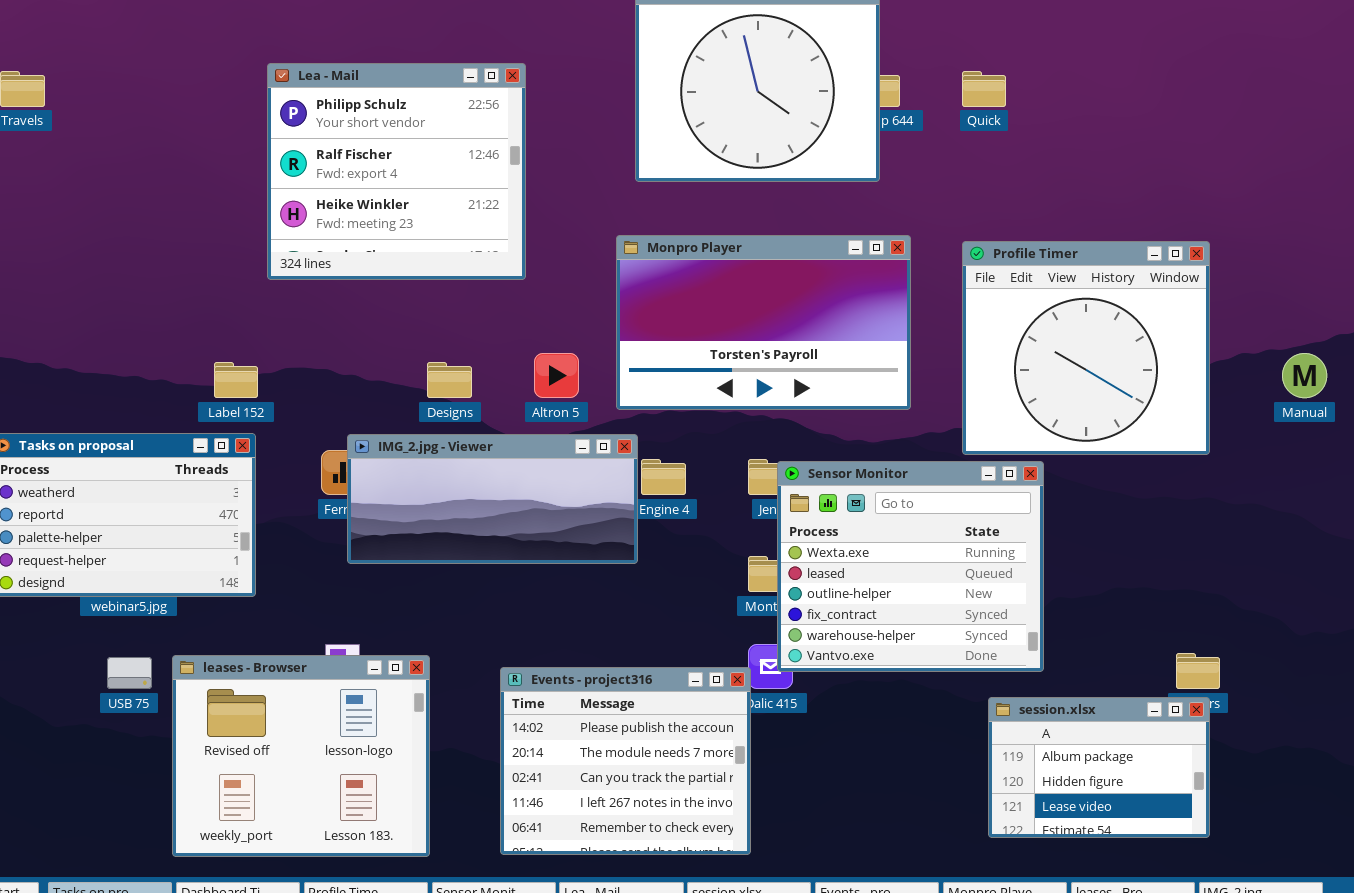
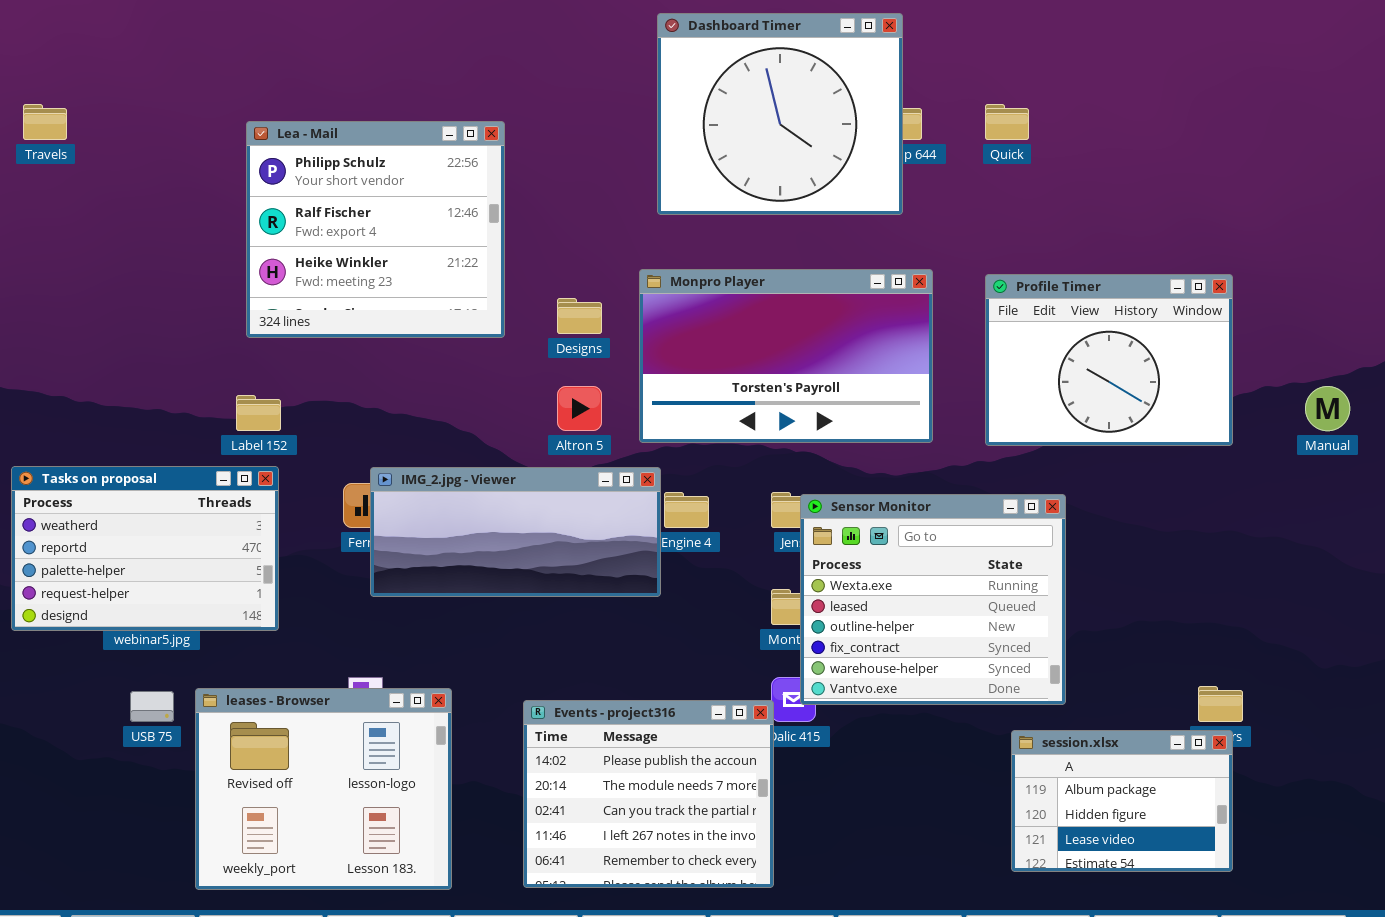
Lea - Mail: [267,63,526,280] -> [246,121,505,338], moved
Profile Timer: [962,241,1210,455] -> [985,274,1233,446], resized
Designs: [427,362,472,398] -> [557,298,602,334], moved

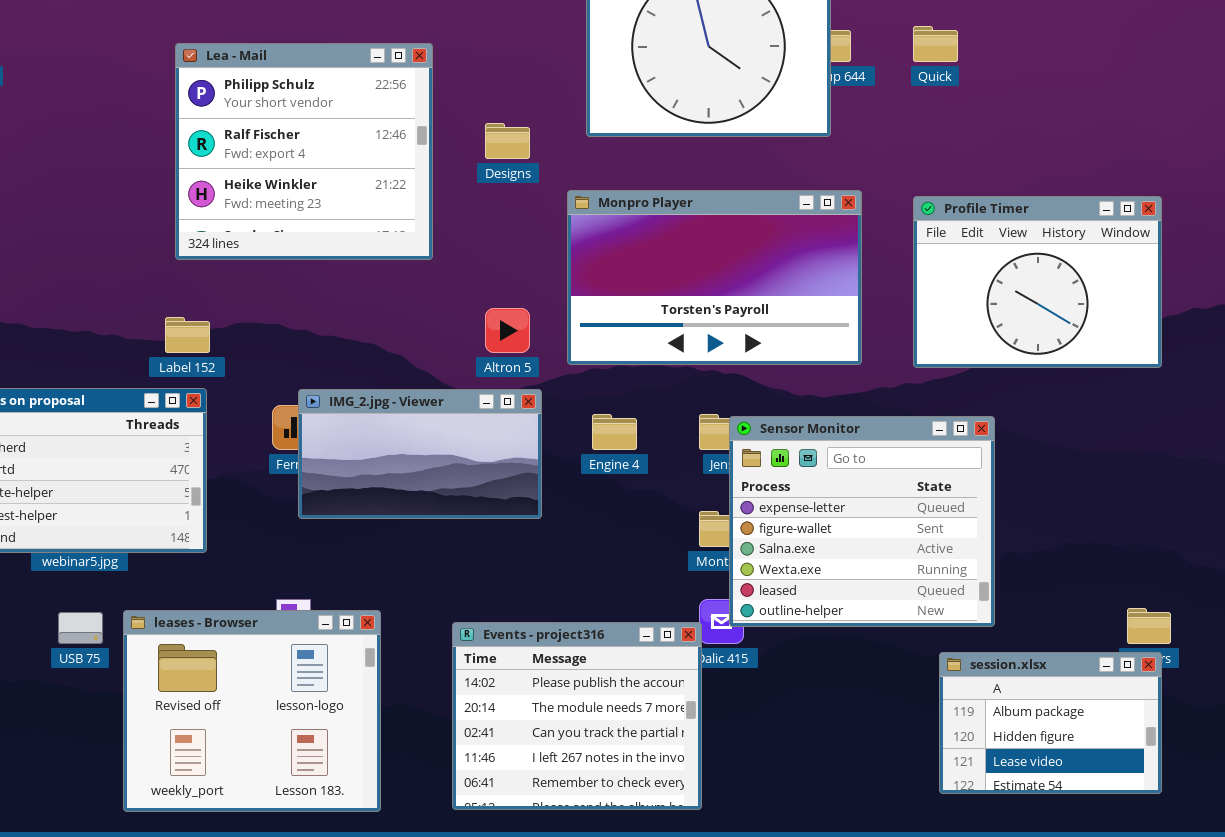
Designs: [557,298,602,334] -> [485,123,530,159], moved
IMG_2.jpg - Viewer: [370,467,661,597] -> [298,389,542,519], resized
Sensor Monitor: [800,494,1066,705] -> [729,416,995,627], scrolled up 3 rows

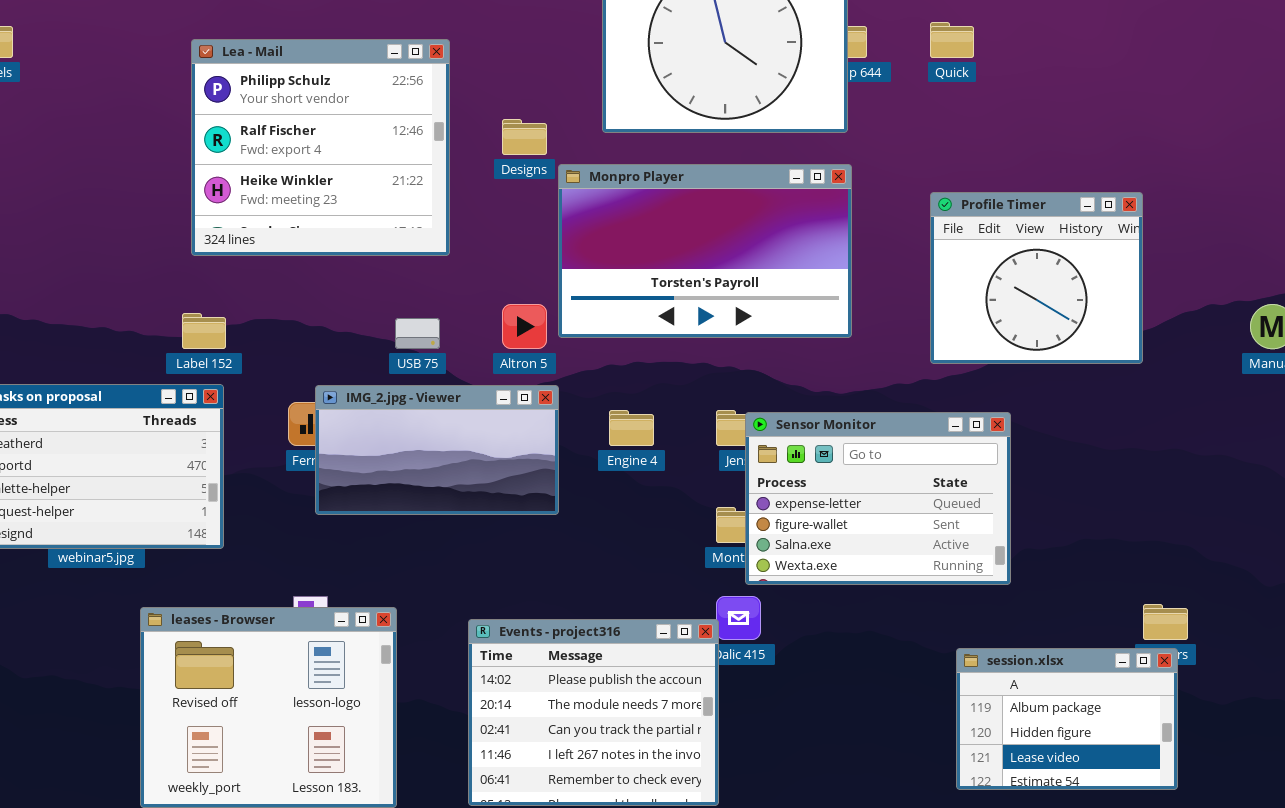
Monpro Player: [567,190,862,365] -> [558,164,852,338], moved
Profile Timer: [913,196,1162,368] -> [930,192,1143,364], resized
Sensor Monitor: [729,416,995,627] -> [745,412,1011,585], resized
USB 75: [58,612,103,644] -> [395,318,440,349], moved

